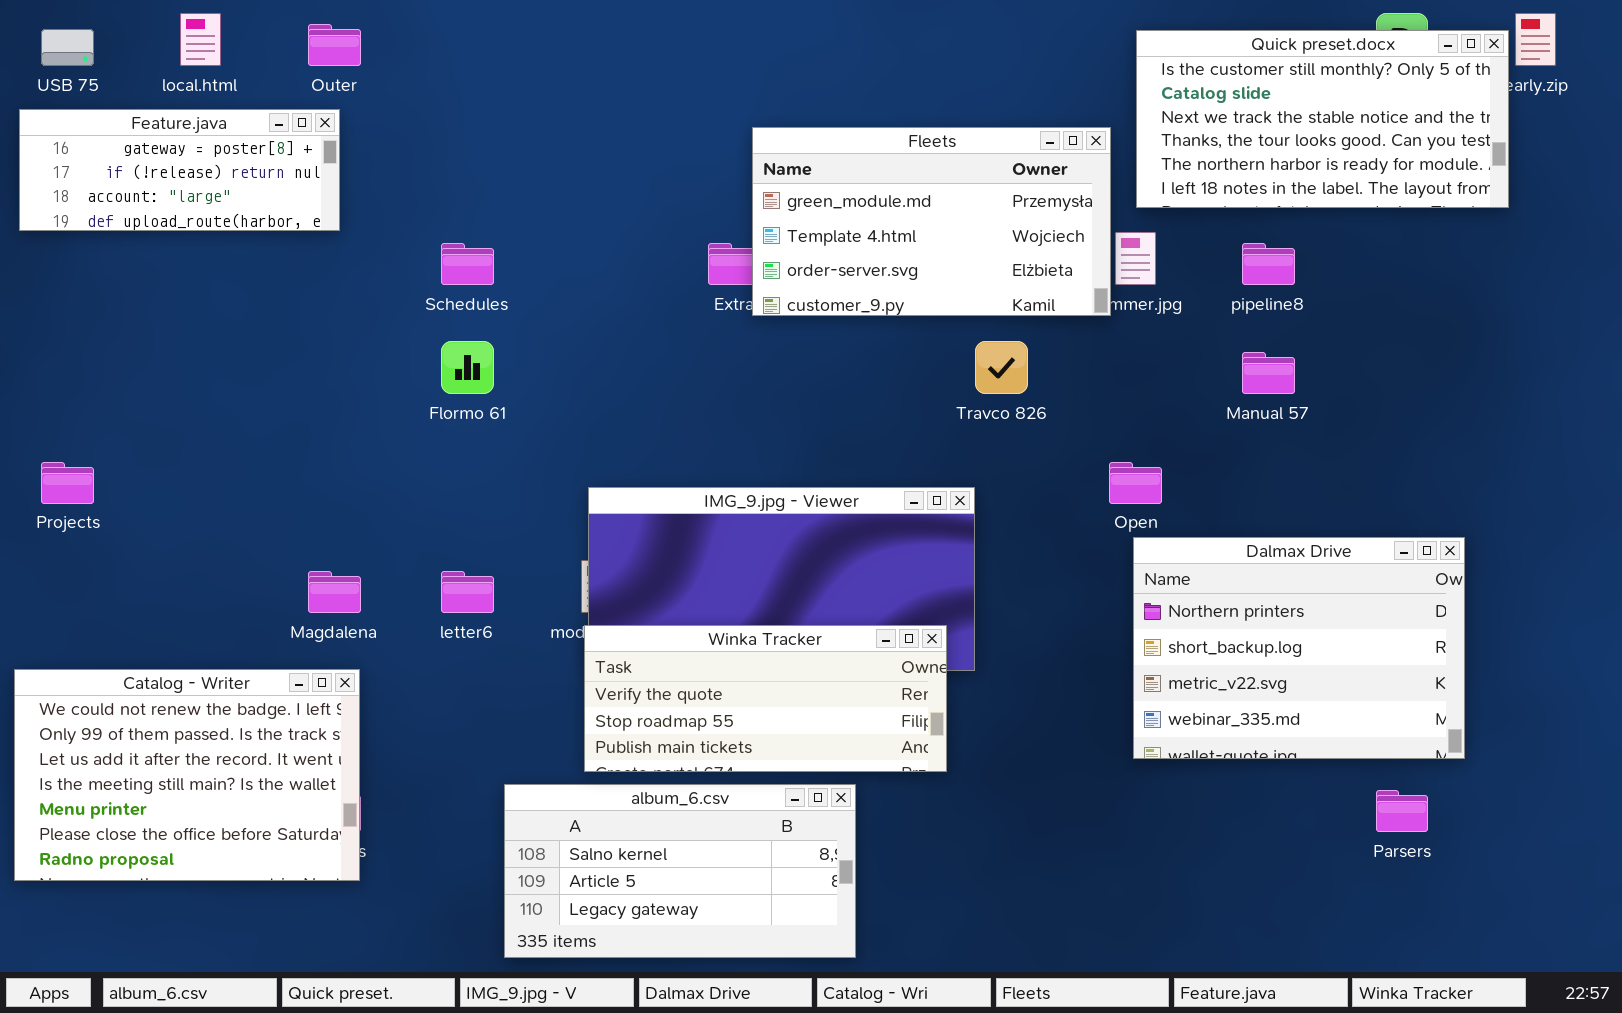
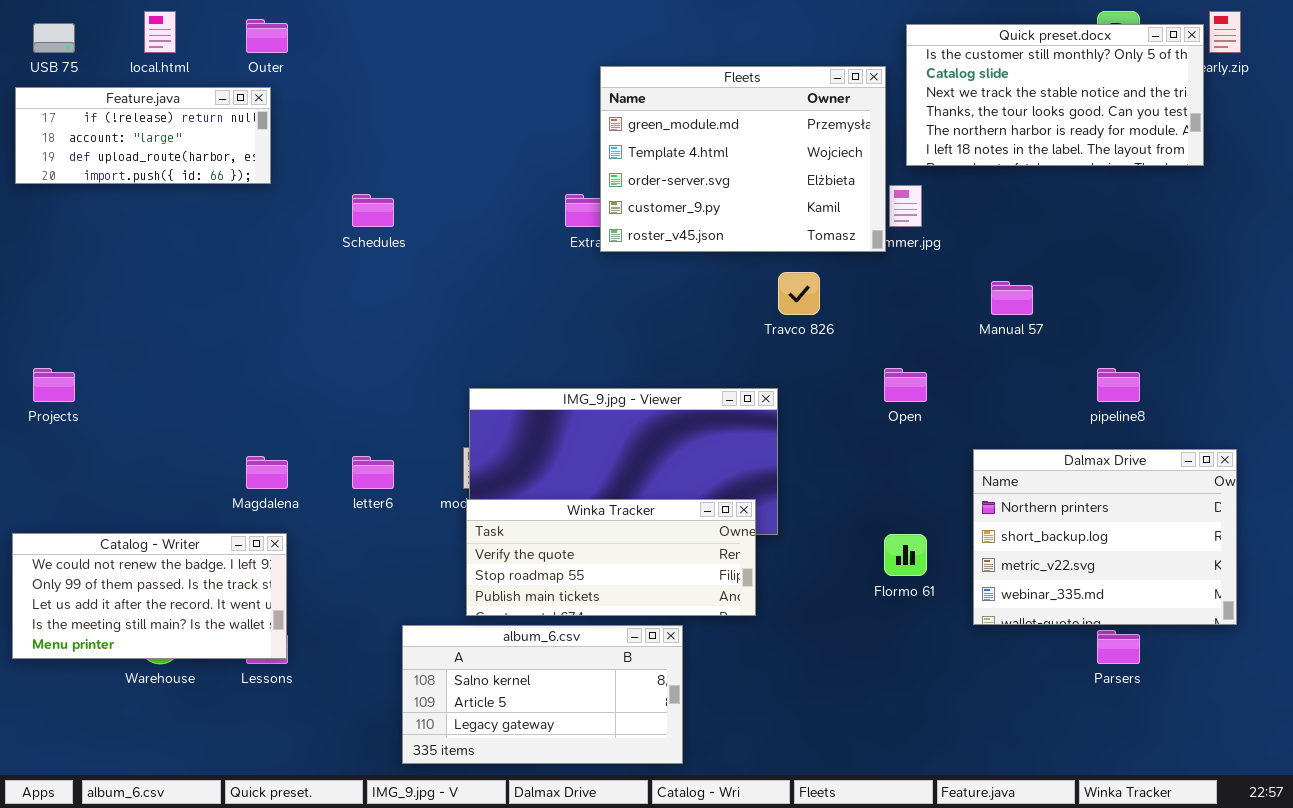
Feature.java: [19,109,340,231] -> [15,87,271,184], scrolled down 1 row
Fleets: [752,127,1111,316] -> [600,66,886,252], resized
pipeline8: [1242,243,1295,285] -> [1097,368,1140,402], moved
Flormo 61: [441,341,494,394] -> [884,534,927,576], moved
Dalmax Drive: [1133,537,1465,759] -> [973,449,1237,625], moved
Catalog - Writer: [14,669,360,881] -> [12,533,287,659], resized

